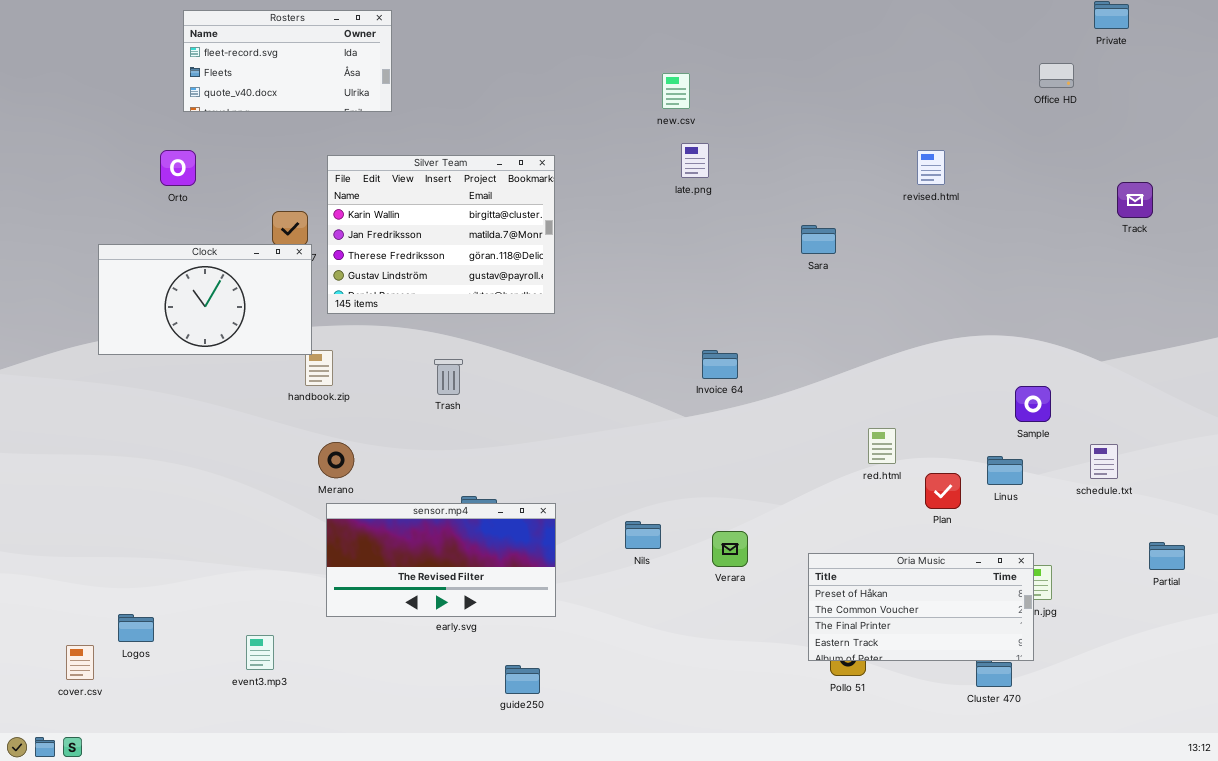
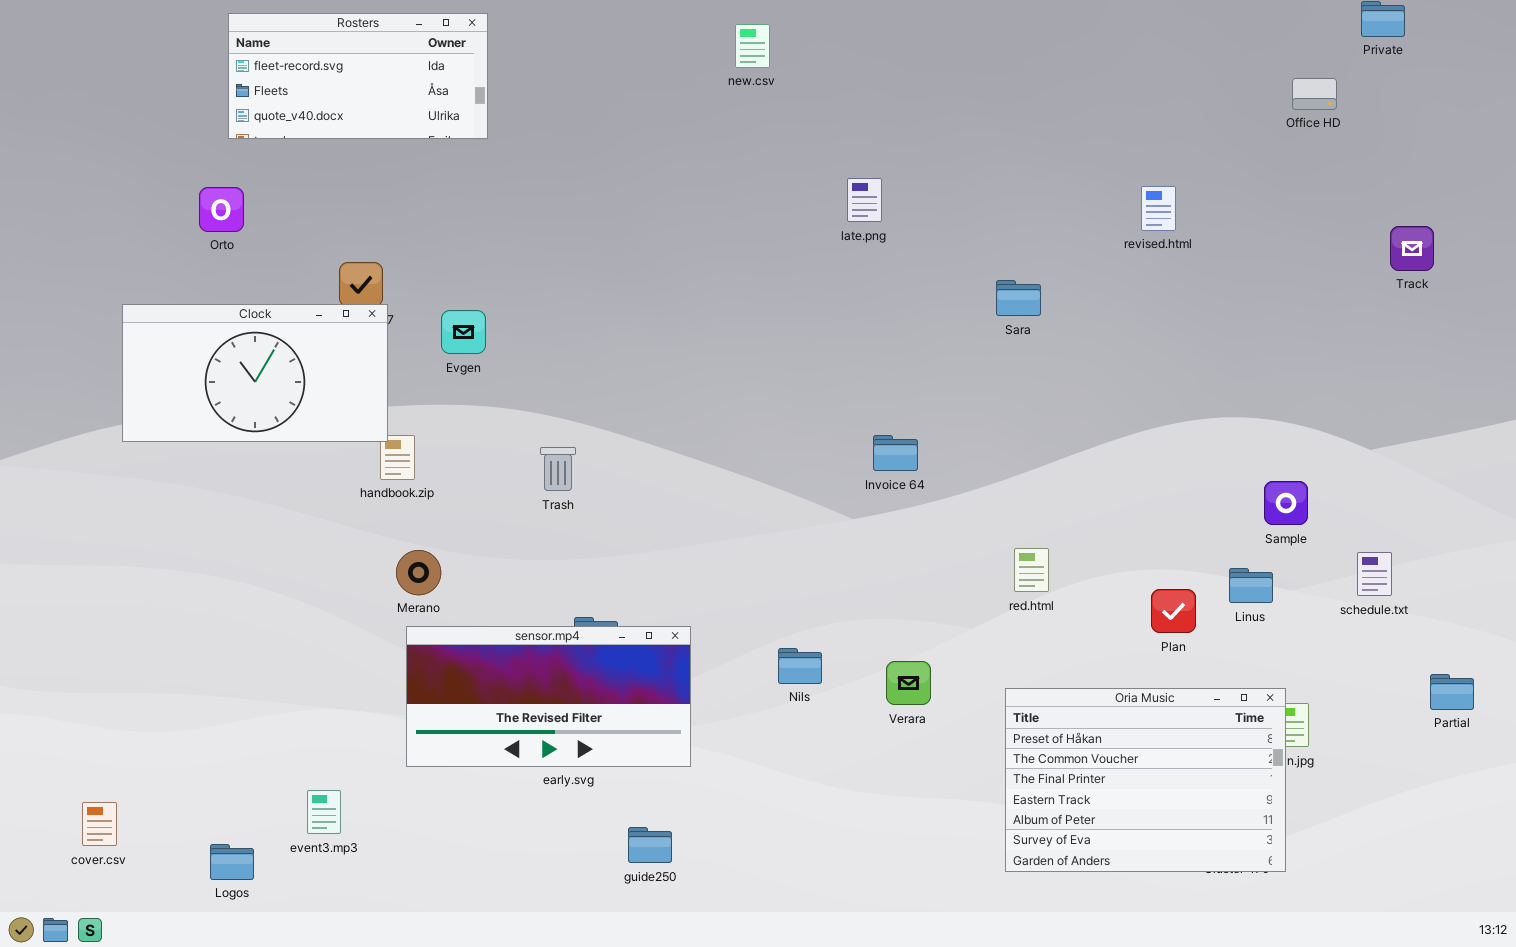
new.csv: [662,73,690,109] -> [735,24,770,68], moved
Silver Team: [327,155,555,314] -> none, closed
red.html: [868,428,896,464] -> [1014,548,1049,592], moved
Oria Music: [808,553,1034,661] -> [1005,688,1286,872], resized
Logos: [118,614,154,642] -> [210,844,254,880], moved

